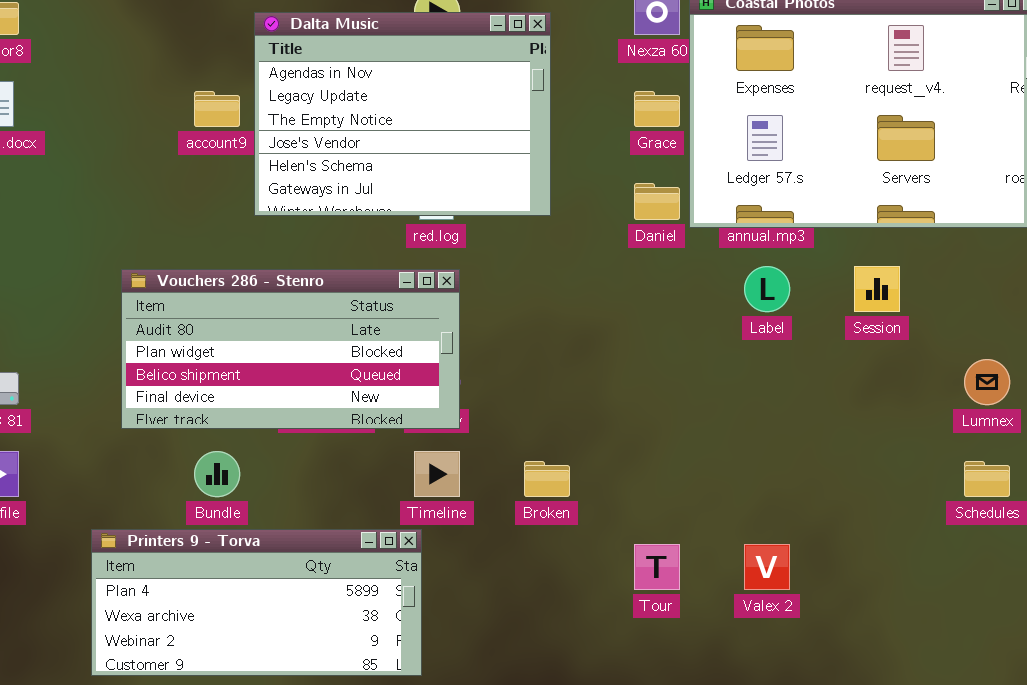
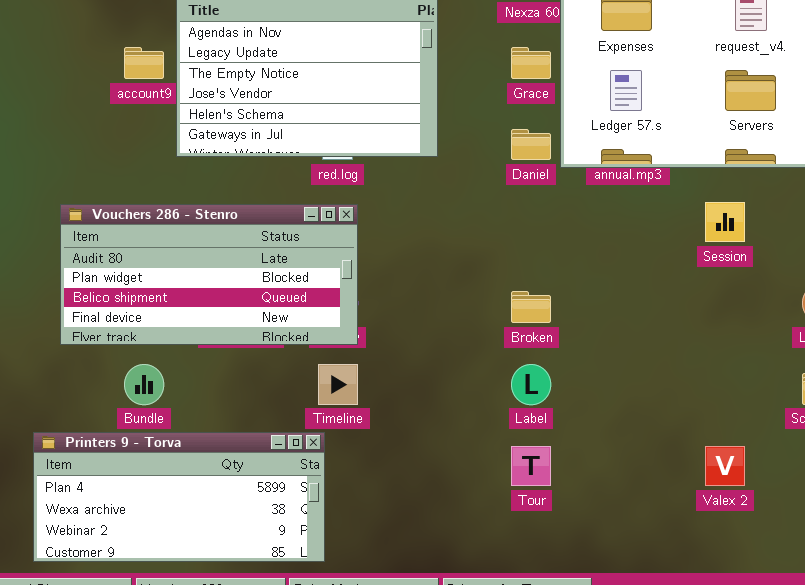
Label: [744,266,790,312] -> [511,364,551,405], moved
Broken: [524,461,570,497] -> [511,291,551,323], moved
Valex 2: [744,544,790,590] -> [705,446,745,486], moved

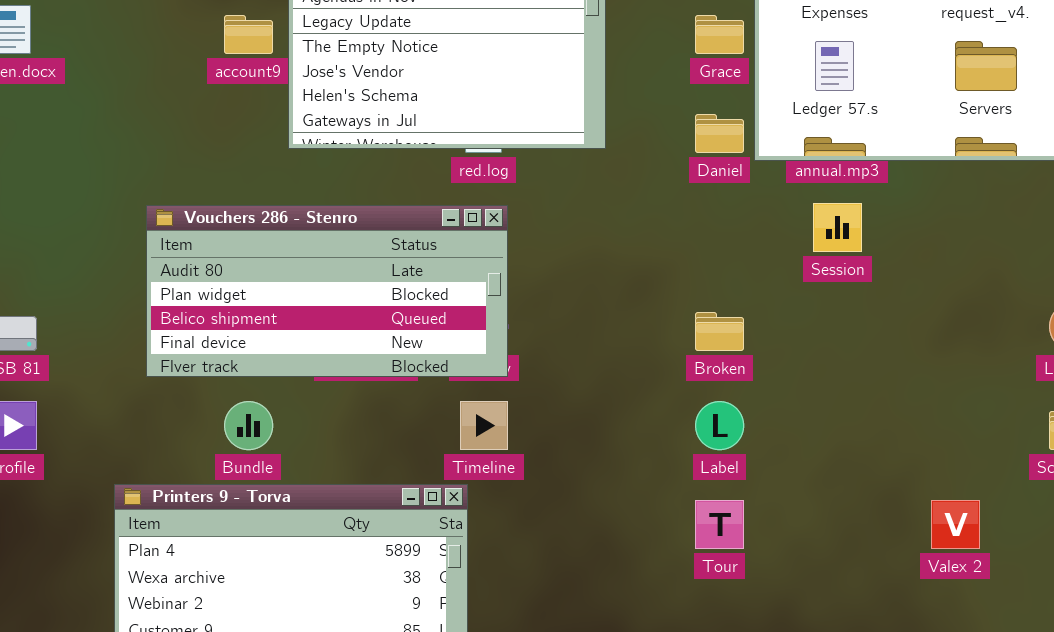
Session: [705,202,745,242] -> [813,203,862,252], moved

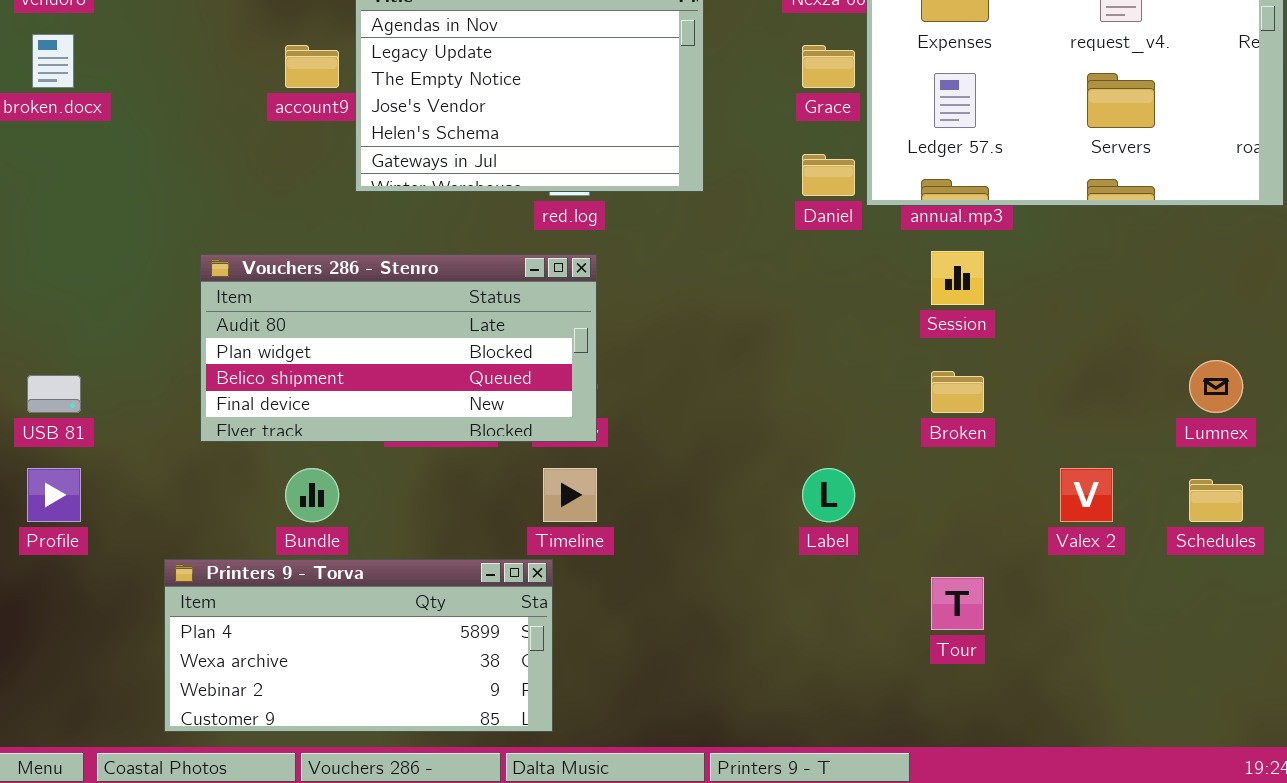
Broken: [695,312,744,351] -> [931,371,984,413], moved
Tour: [695,500,744,549] -> [931,577,984,630], moved
Valex 2: [931,500,980,549] -> [1060,468,1113,522], moved

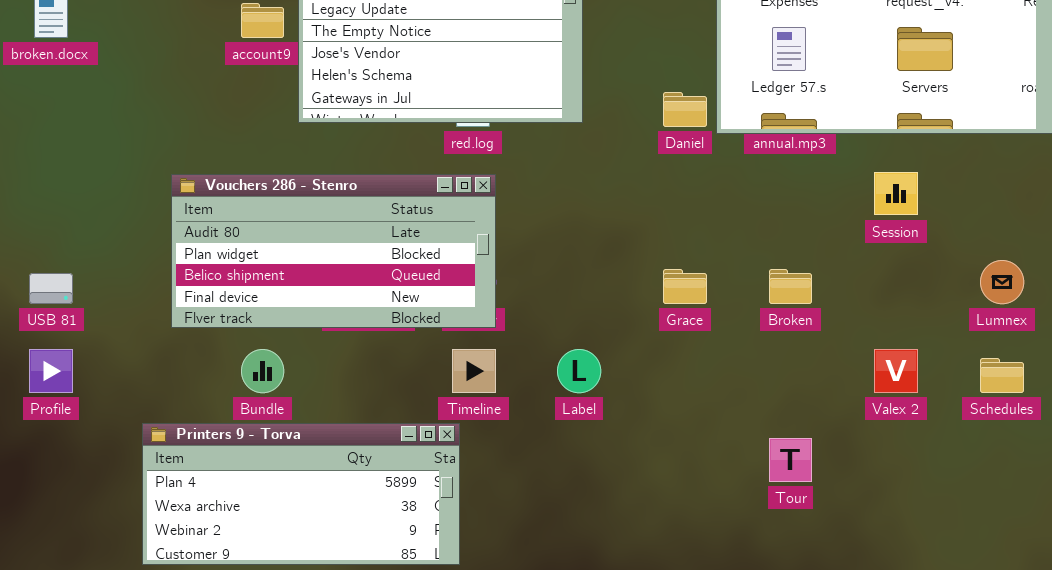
Grace: [802,45,855,88] -> [663,269,707,304], moved
Session: [931,251,984,305] -> [874,172,918,215], moved
Label: [802,468,855,522] -> [557,349,601,393], moved

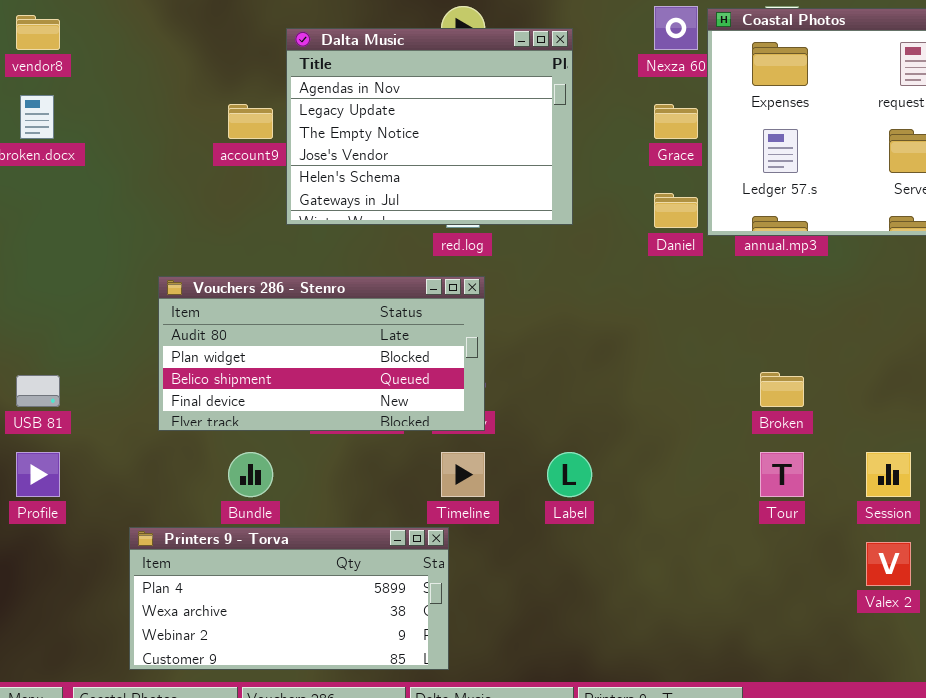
Session: [874,172,918,215] -> [866,452,911,497], moved
Grace: [663,269,707,304] -> [654,104,698,139], moved
Valex 2: [874,349,918,393] -> [866,542,911,586], moved
Tour: [769,438,812,482] -> [760,452,804,497], moved

